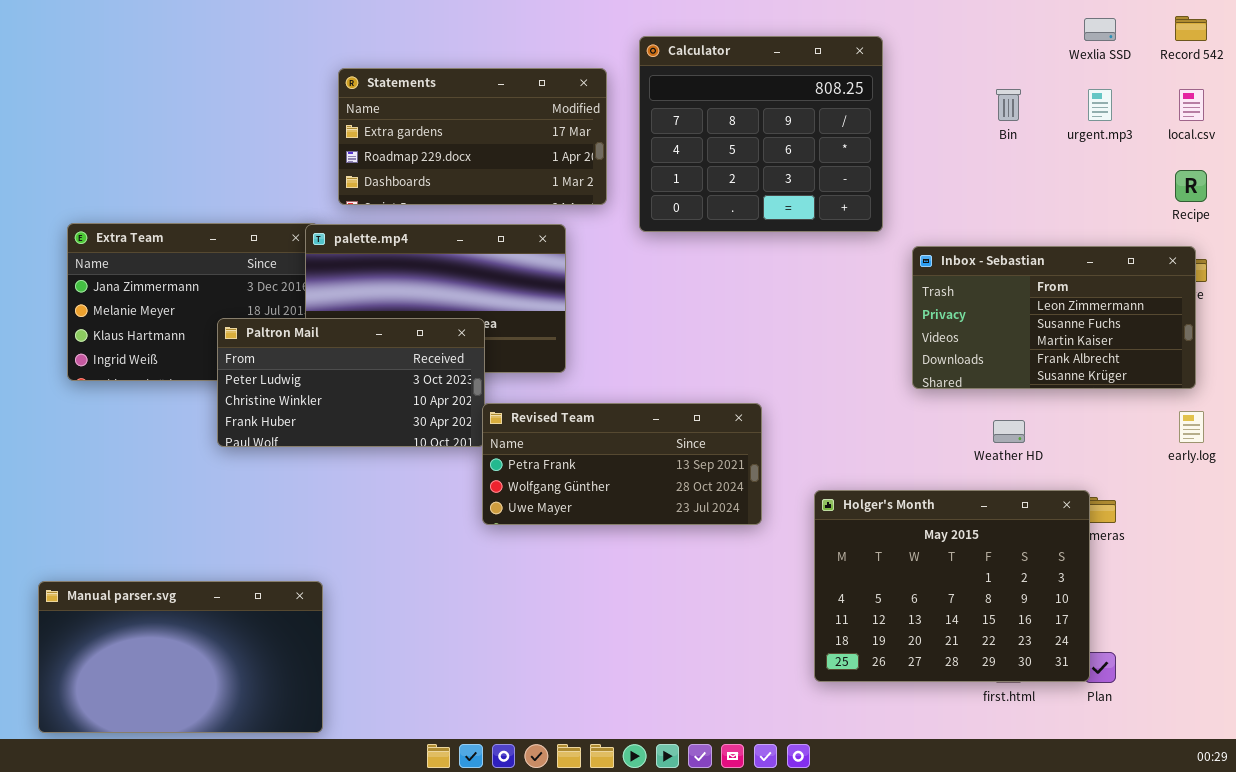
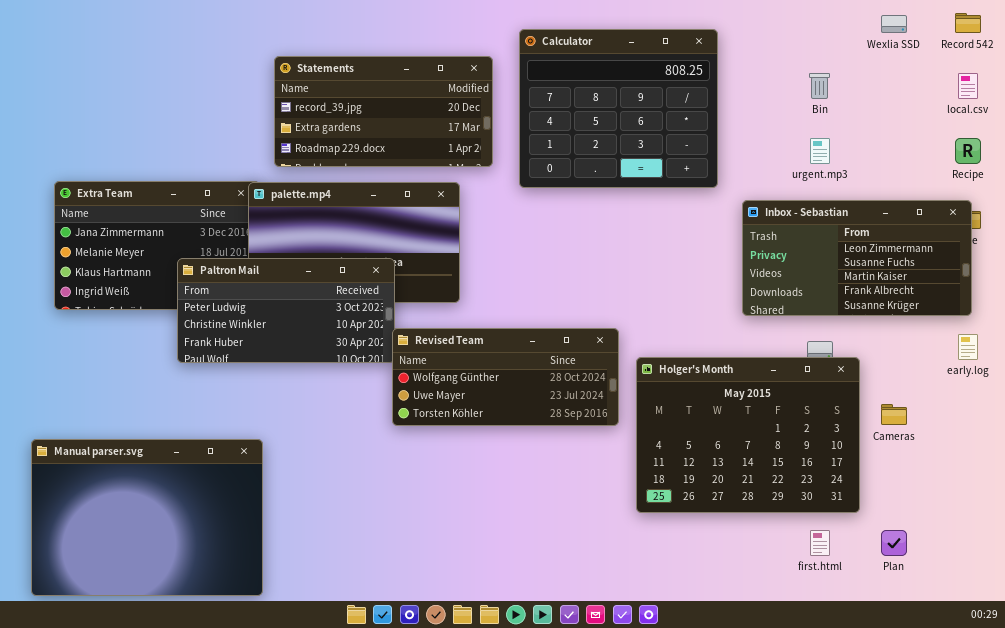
Statements: [338,68,607,205] -> [274,56,493,167], scrolled up 1 row
urgent.mp3: [1088,89,1112,121] -> [810,138,830,164], moved
Revised Team: [482,403,762,525] -> [392,328,619,426], scrolled down 1 row
Holger's Month: [814,490,1090,682] -> [636,357,860,513], moved
Manual parser.svg: [38,581,323,733] -> [31,439,263,596], resized

